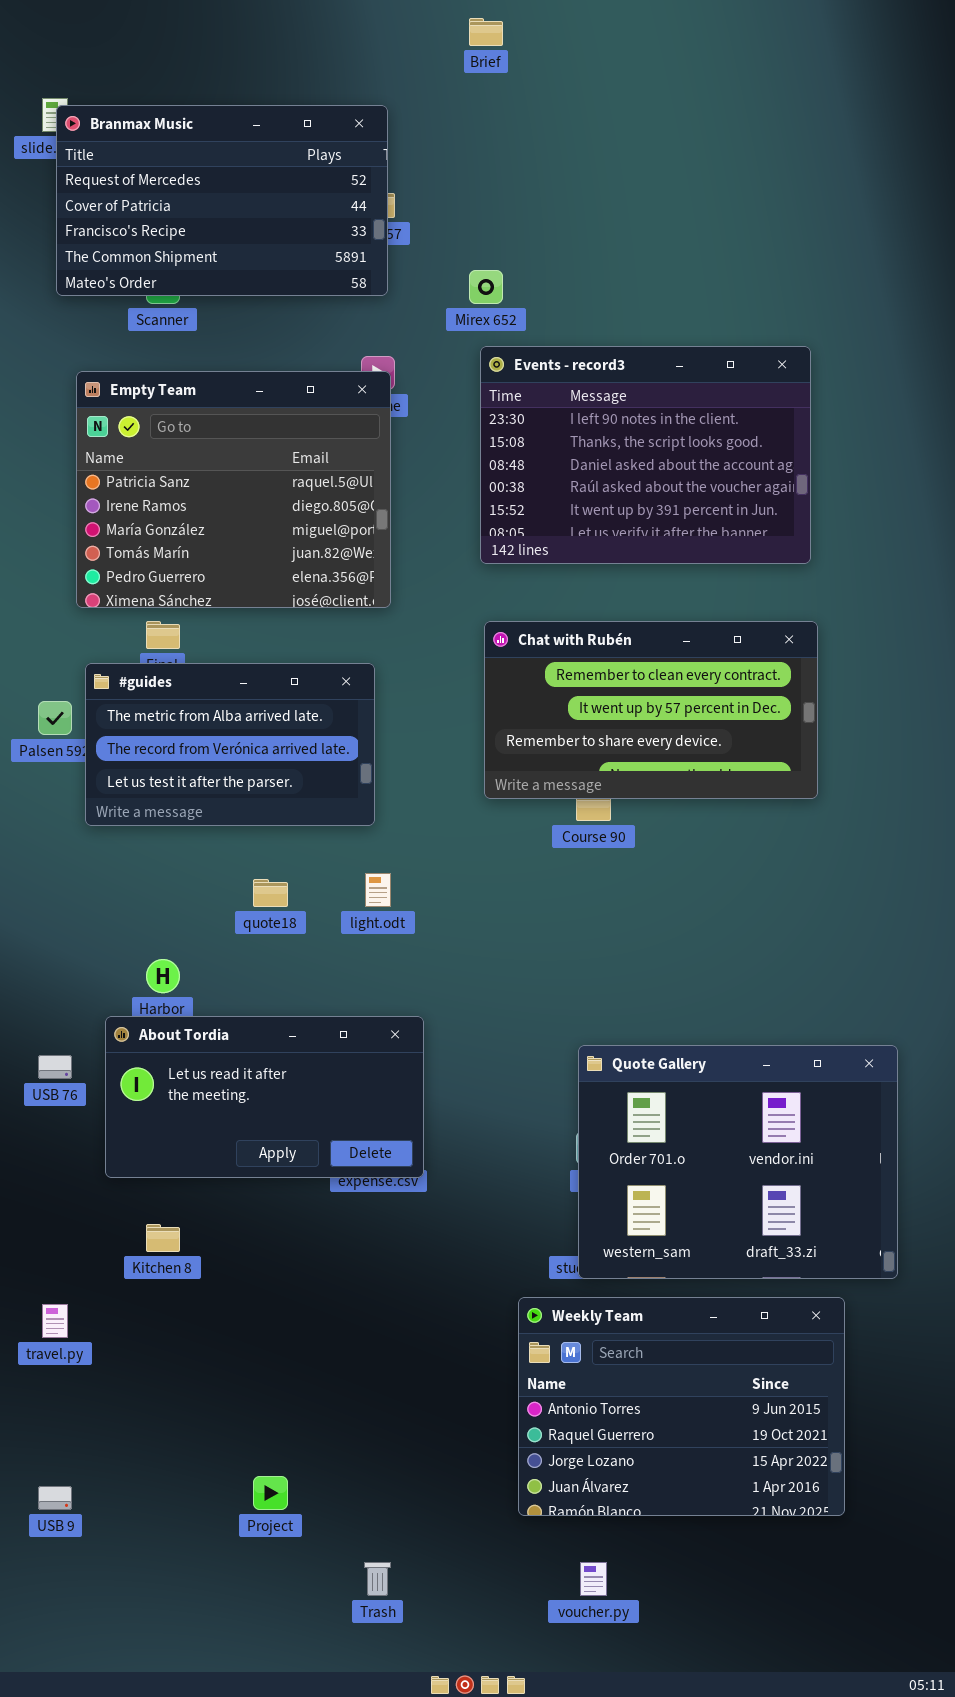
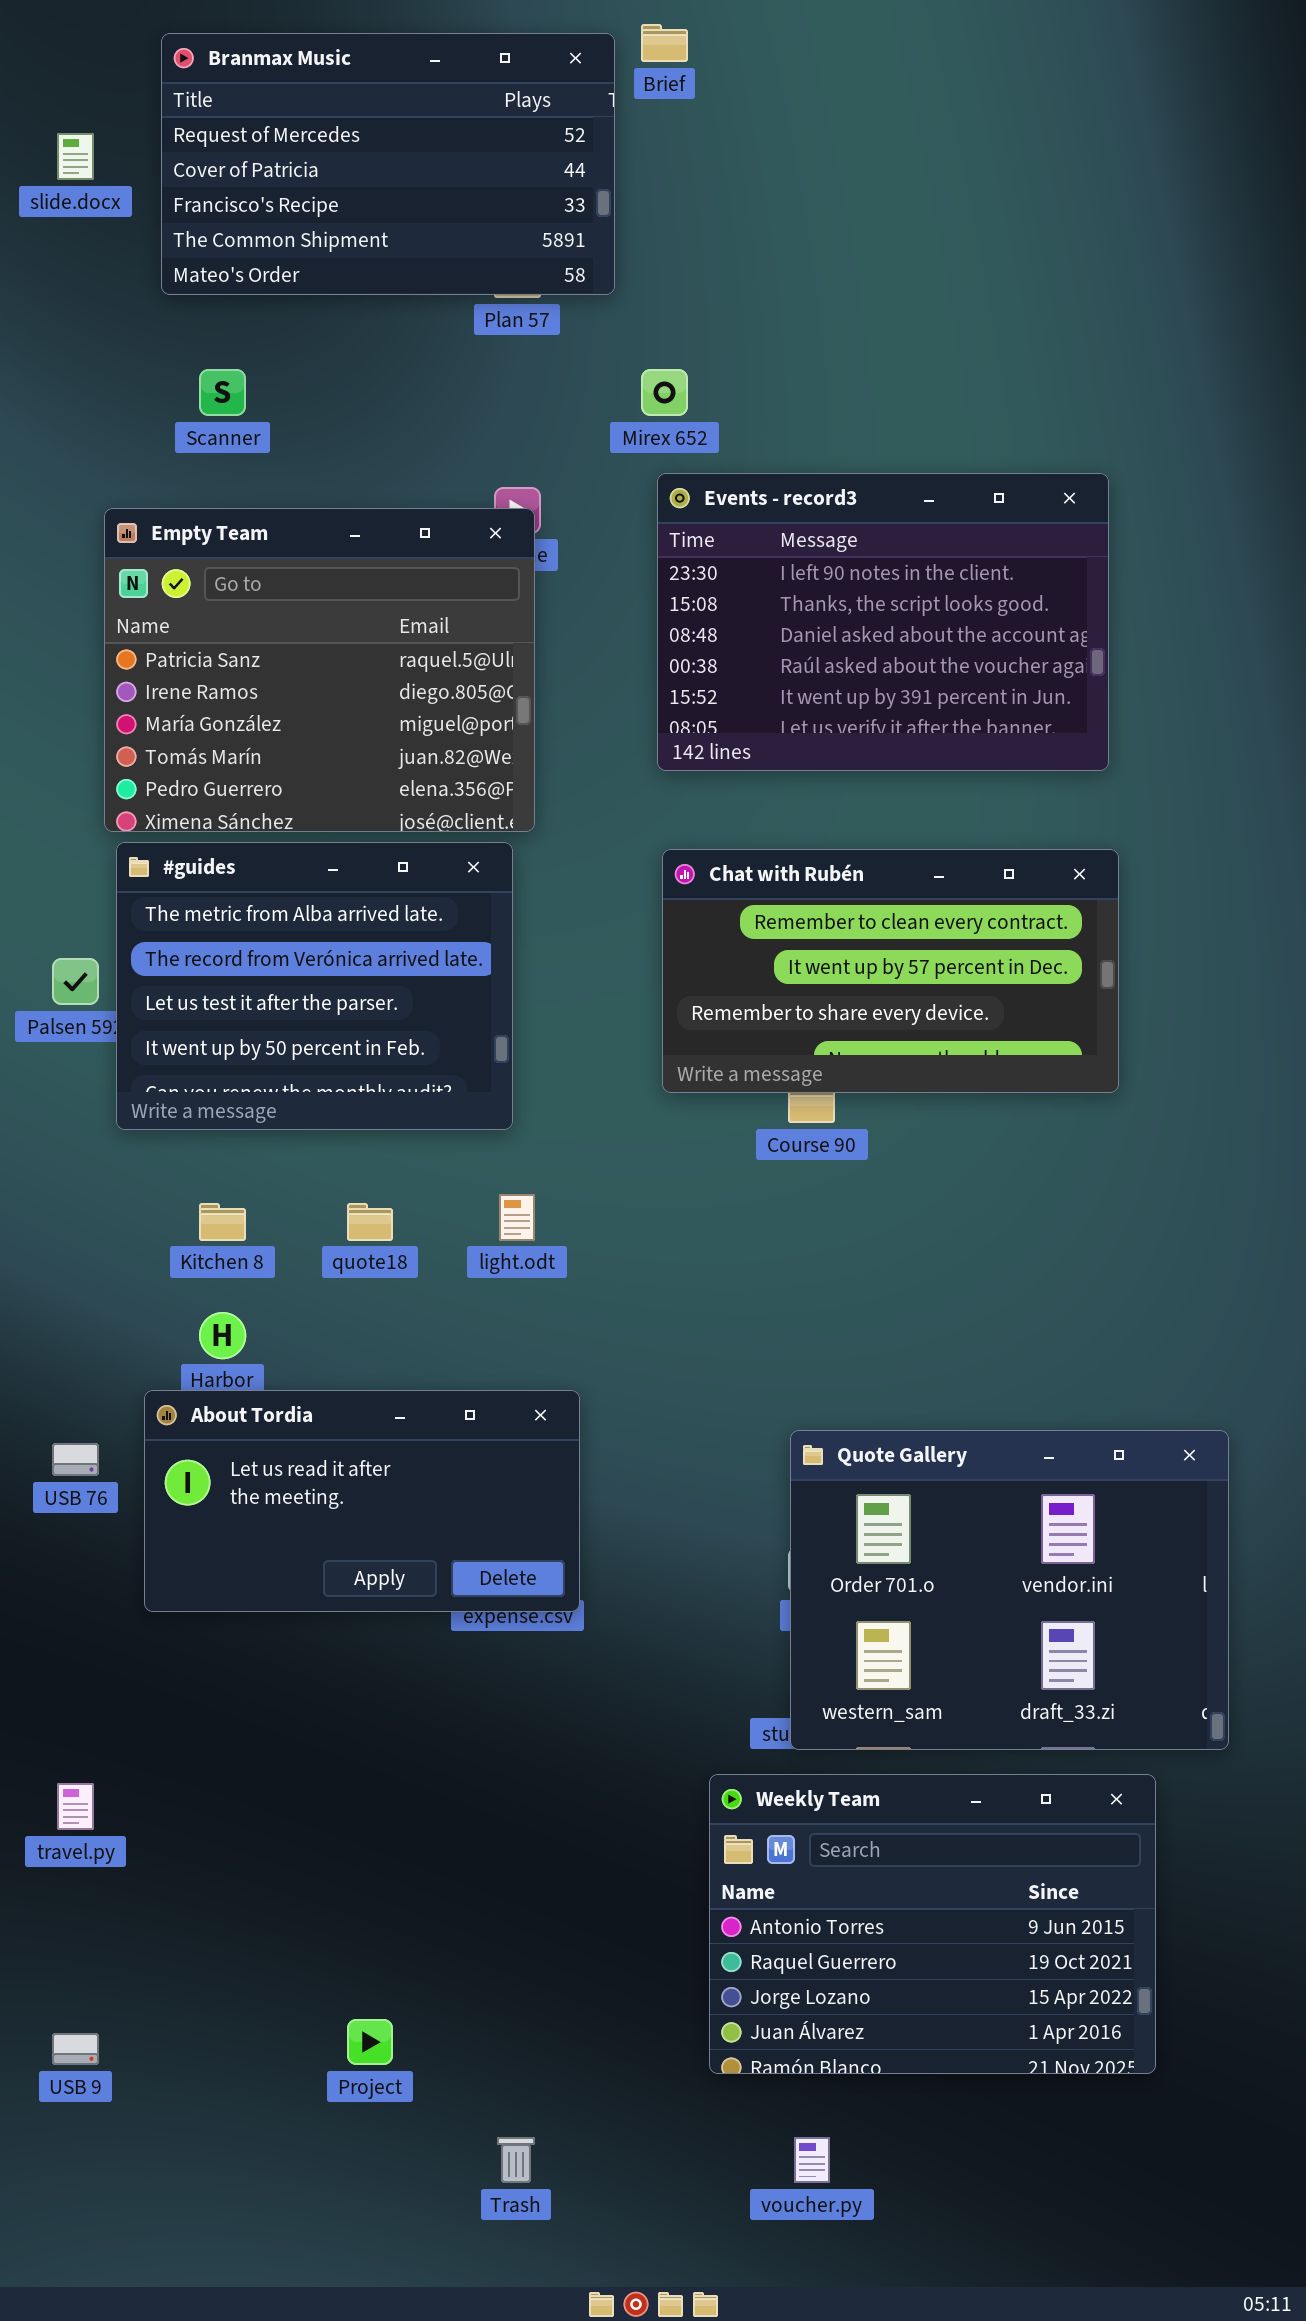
Branmax Music: [56,105,388,296] -> [161,33,615,295], moved
#guides: [85,663,375,826] -> [116,842,513,1130], resized
Kitchen 8: [146,1224,180,1252] -> [199,1203,246,1241], moved

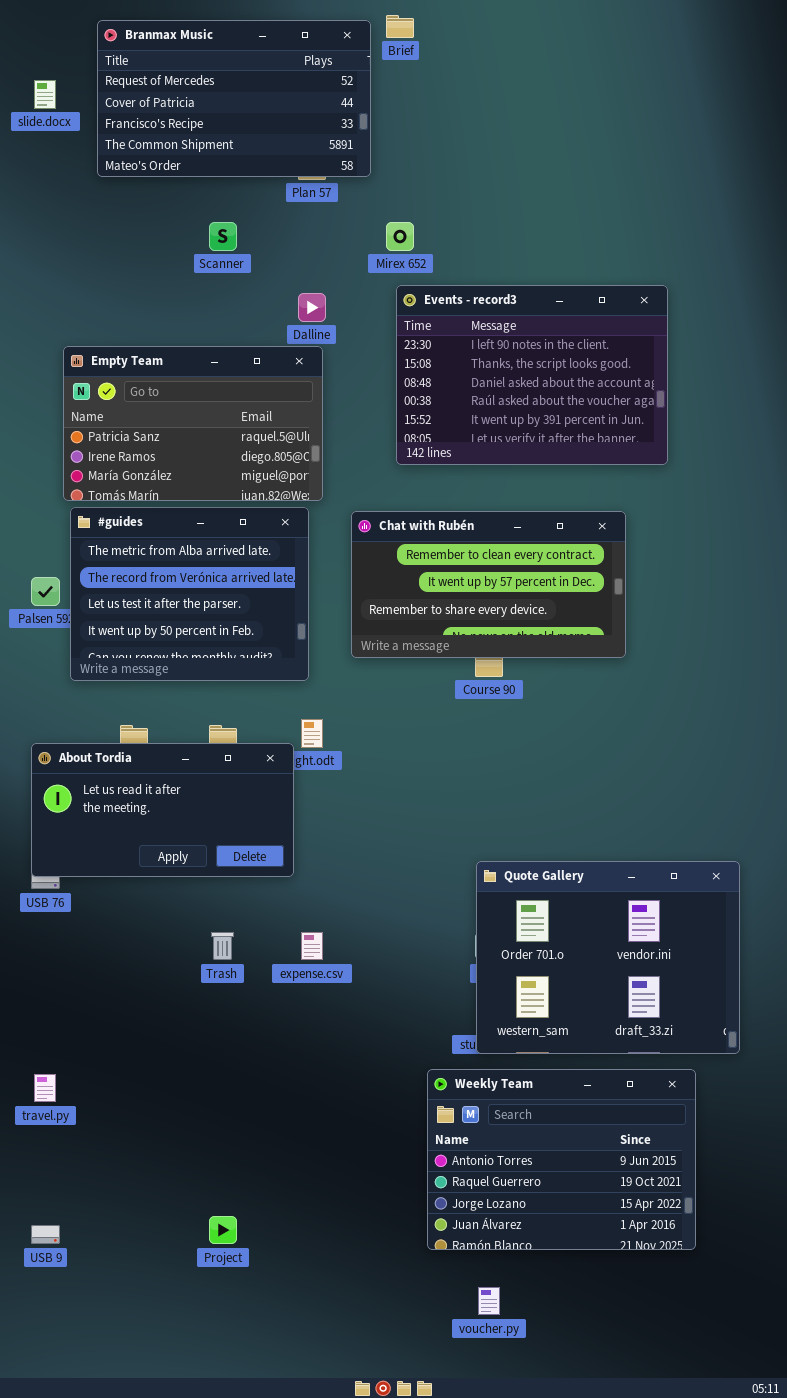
Scanner: [199,369,246,416] -> [209,222,237,251], moved
Empty Team: [104,508,535,832] -> [63,346,323,501], resized
Chat with Rubén: [662,849,1119,1093] -> [351,511,626,658], moved
About Tordia: [144,1390,580,1612] -> [31,743,294,877], moved
Trash: [497,2137,535,2183] -> [211,932,234,960], moved

